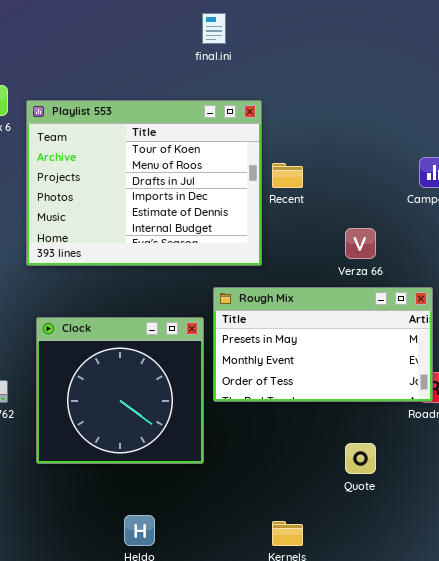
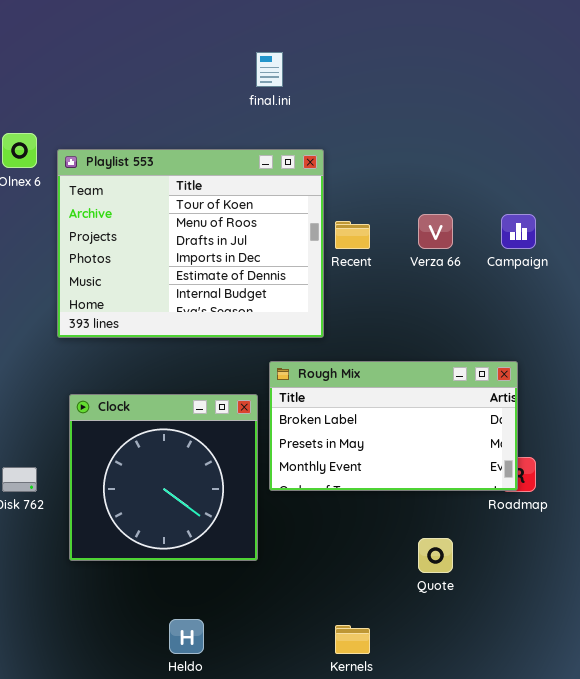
Verza 66: [345,228,376,259] -> [418,214,453,249], moved
Rough Mix: [213,287,433,402] -> [269,361,518,491], scrolled up 1 row

